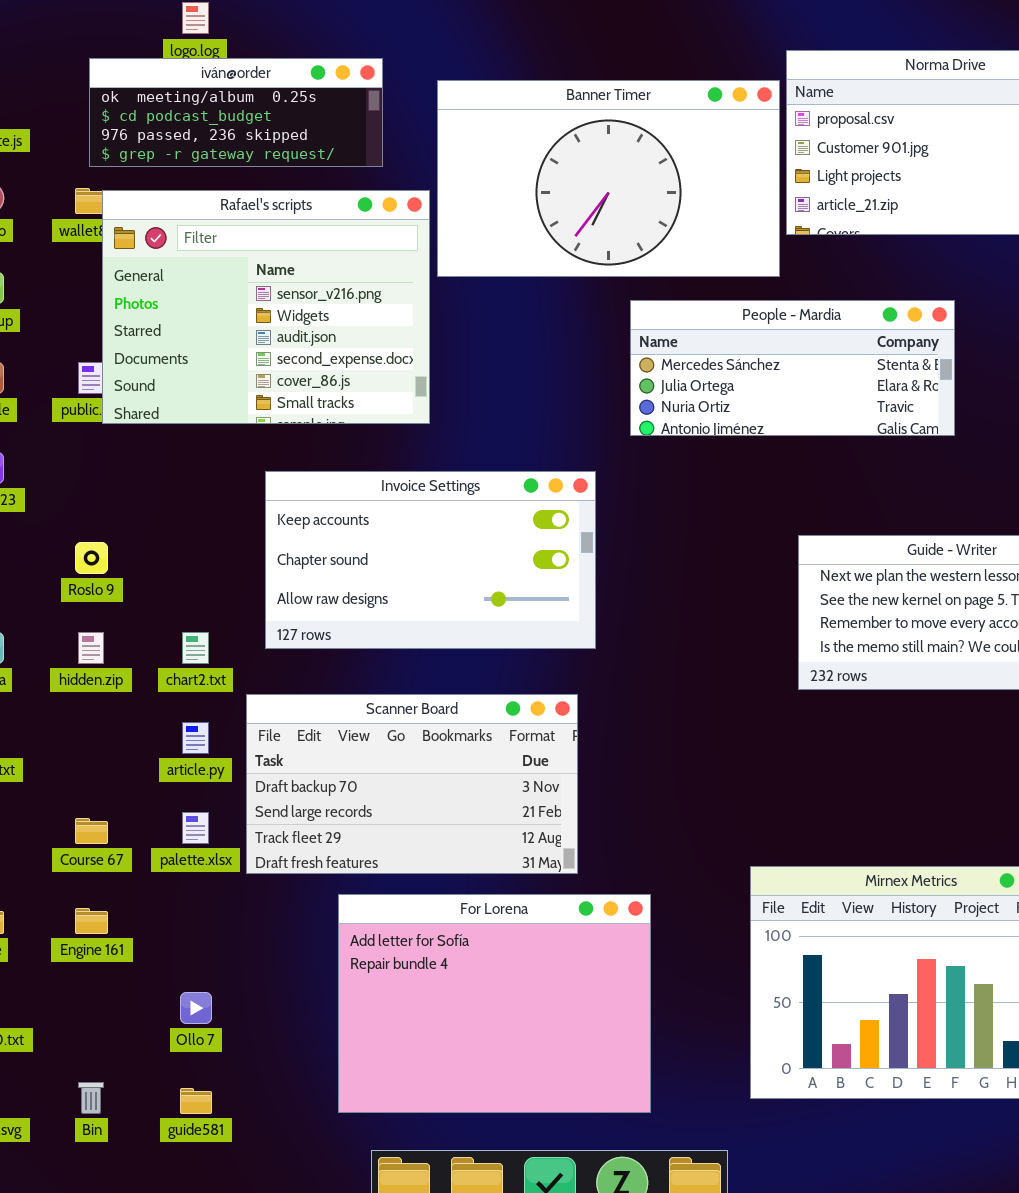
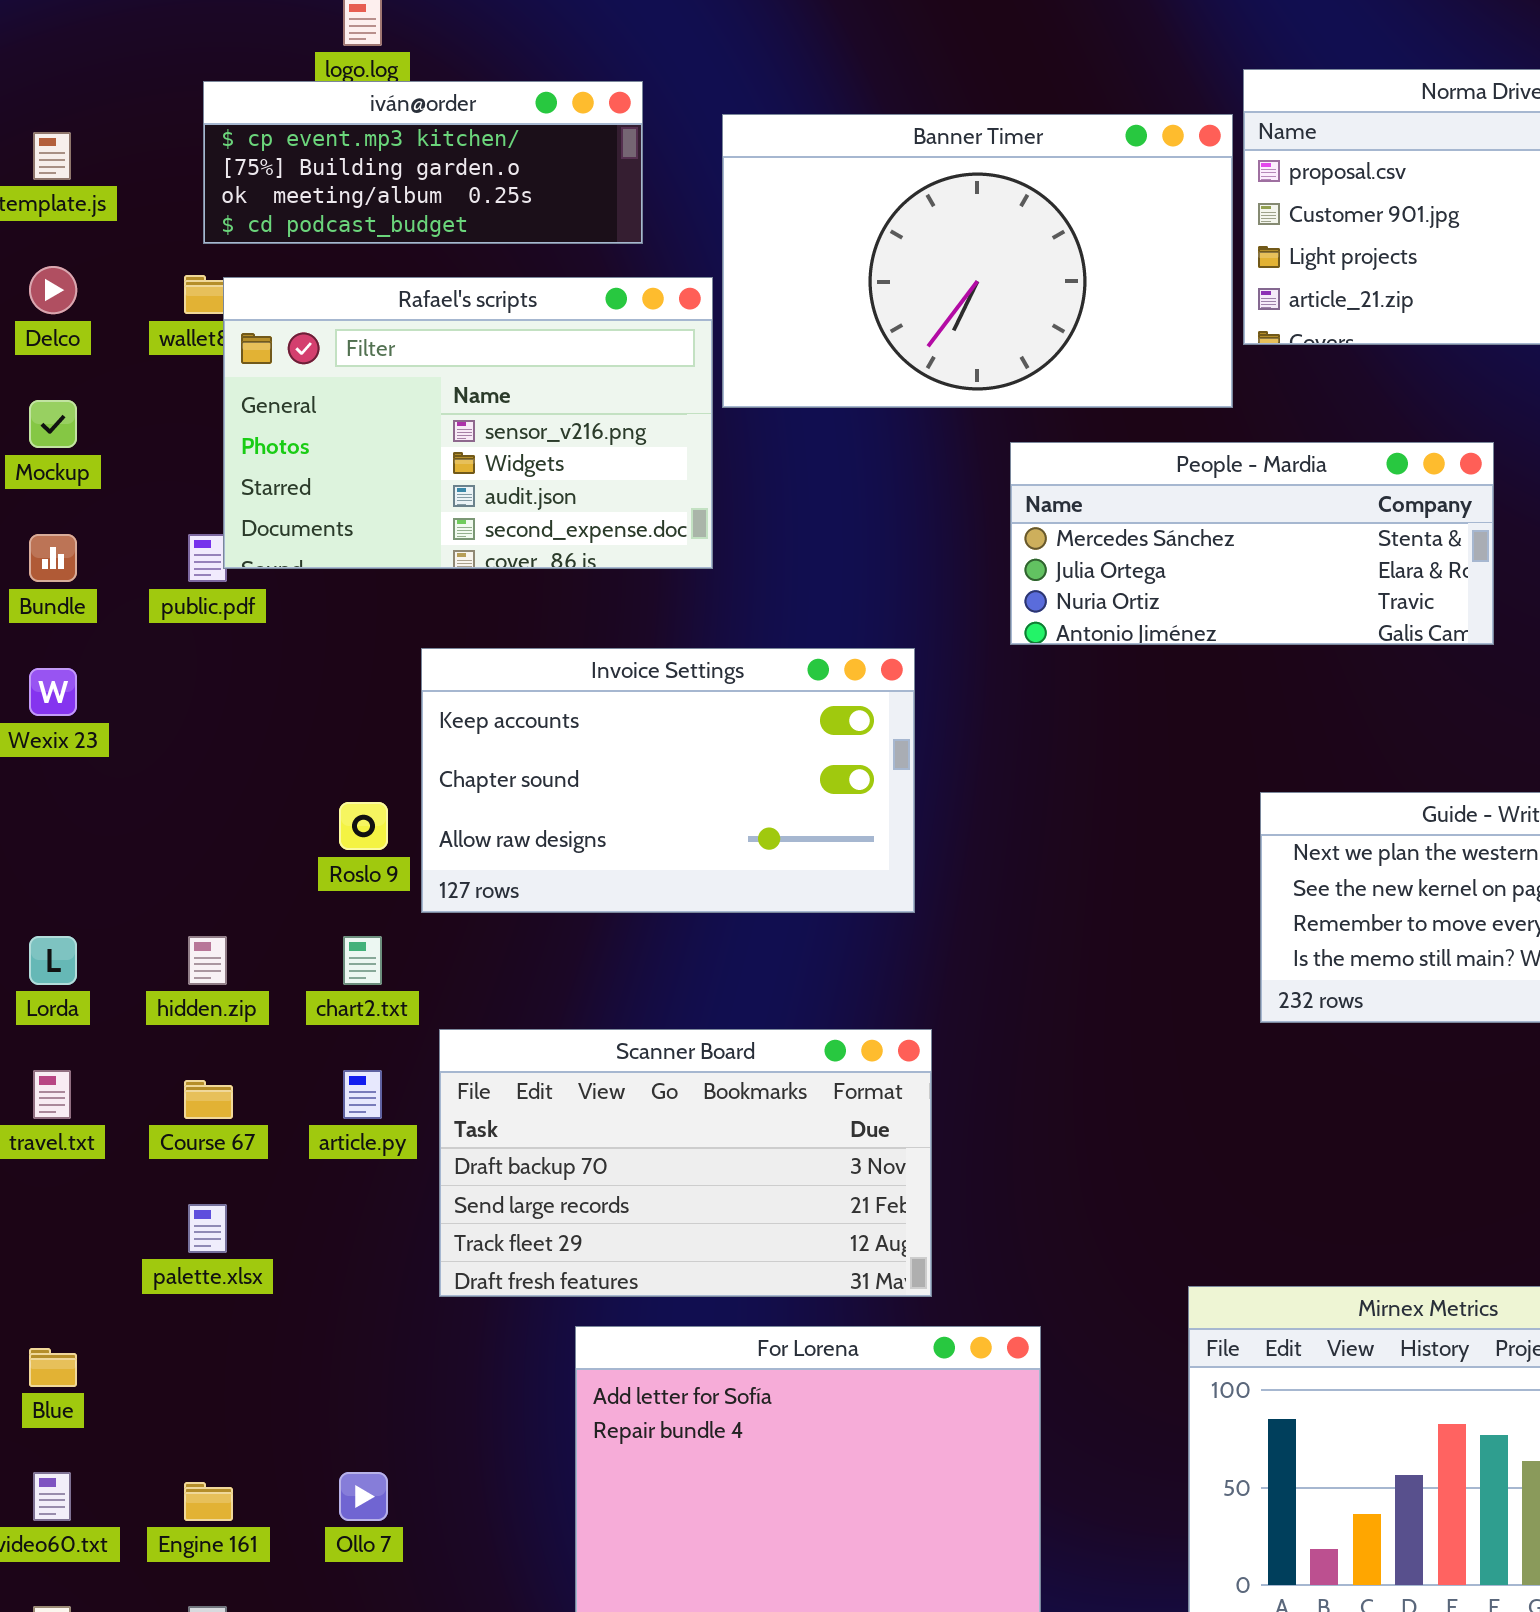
iván@order: [89,58,383,167] -> [203,81,643,244], scrolled up 2 rows
Rafael's scripts: [102,190,430,424] -> [223,277,713,569], resized
Invoice Settings: [265,471,596,649] -> [421,648,915,913], moved
Roslo 9: [75,542,108,574] -> [339,802,388,850], moved
palette.xlsx: [182,812,209,844] -> [188,1204,227,1253], moved
Course 67: [75,818,108,844] -> [184,1080,233,1119], moved
Engine 161: [75,908,108,934] -> [184,1482,233,1521], moved

